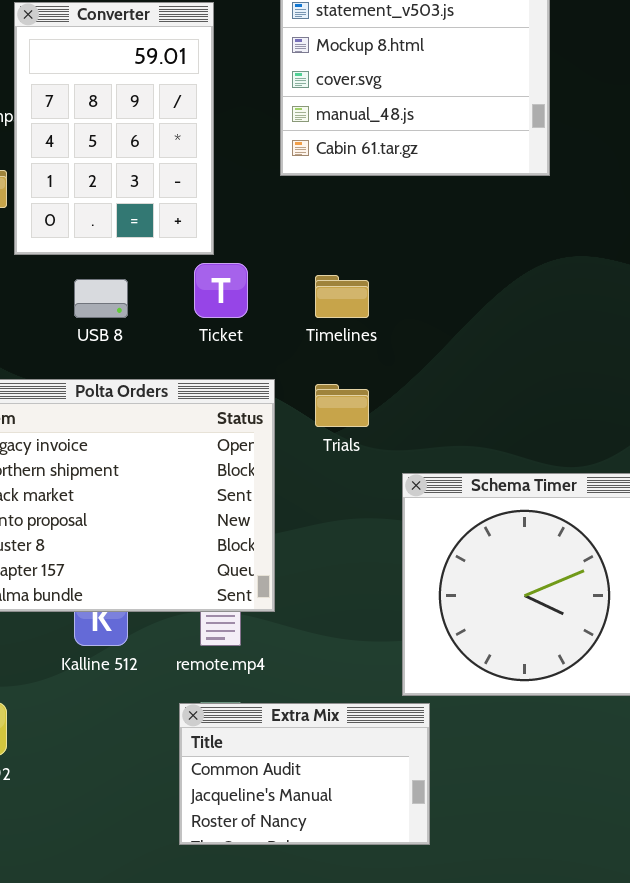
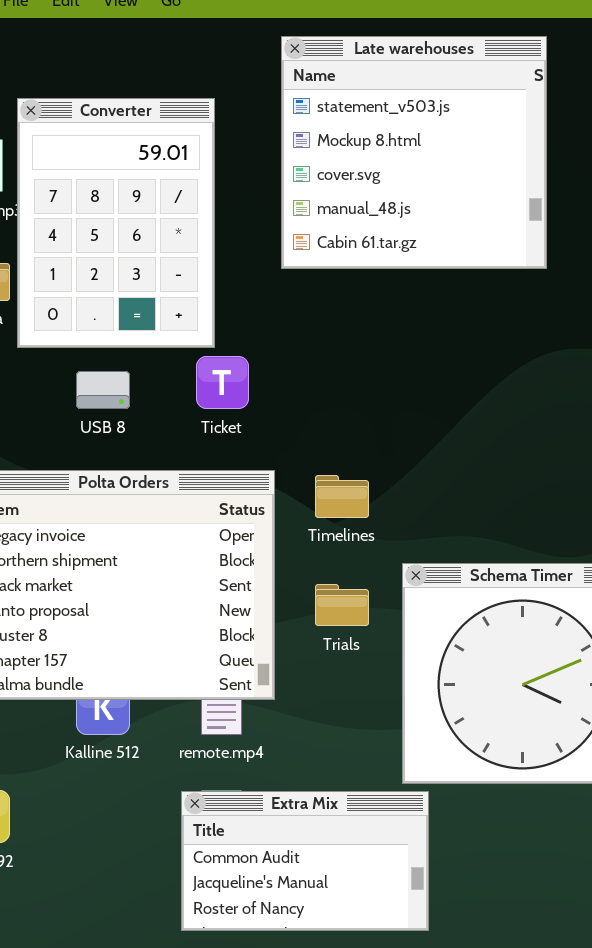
Timelines: [315,275,369,318] -> [315,475,369,518], moved
Trials: [315,384,369,427] -> [315,584,369,626], moved

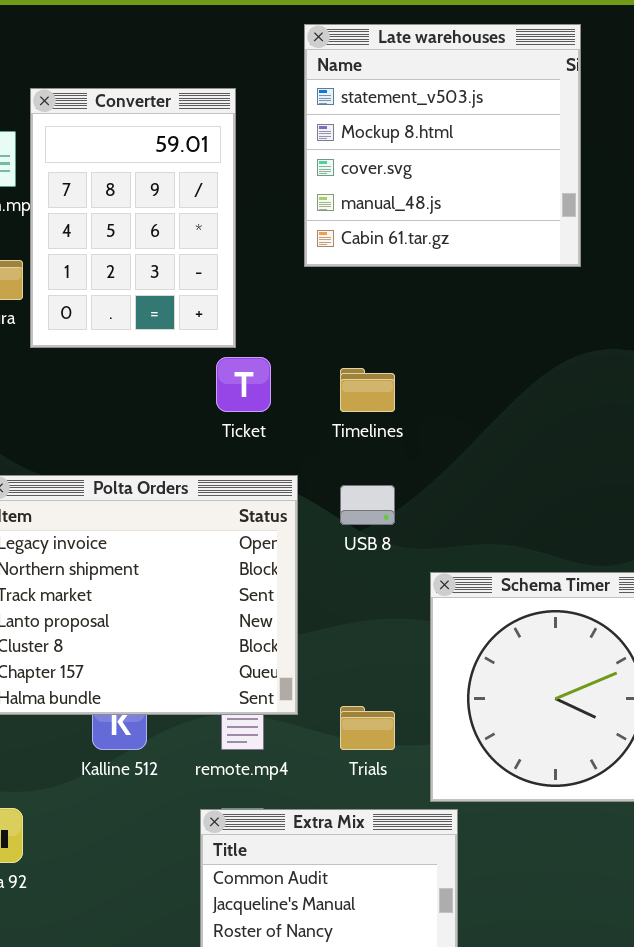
USB 8: [76,371,130,409] -> [340,485,395,525], moved
Timelines: [315,475,369,518] -> [340,368,395,412], moved
Trials: [315,584,369,626] -> [340,706,395,750], moved

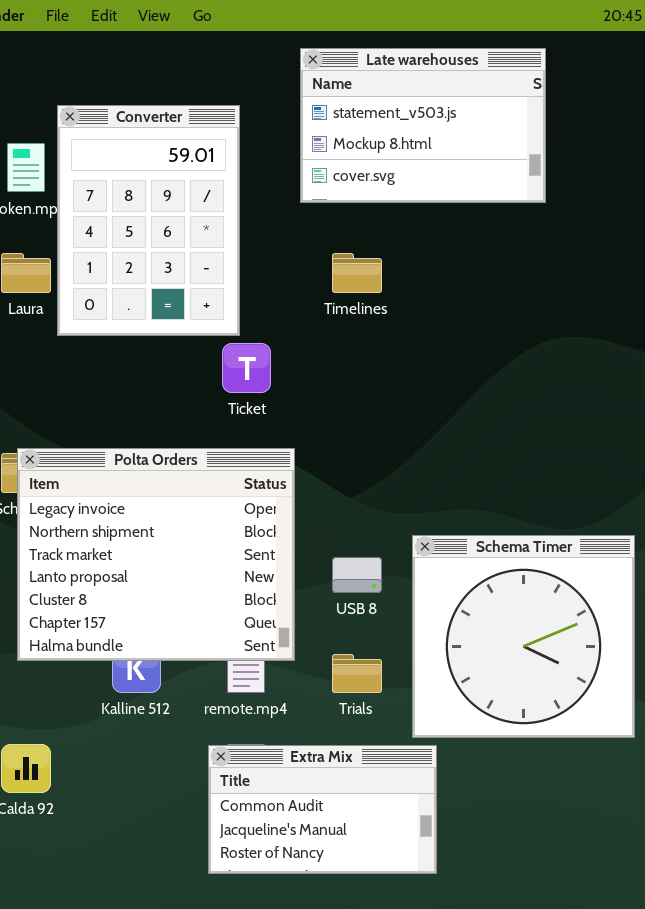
Late warehouses: [304,24,581,267] -> [300,48,546,203], resized
Timelines: [340,368,395,412] -> [332,253,382,293], moved
USB 8: [340,485,395,525] -> [332,557,382,593], moved

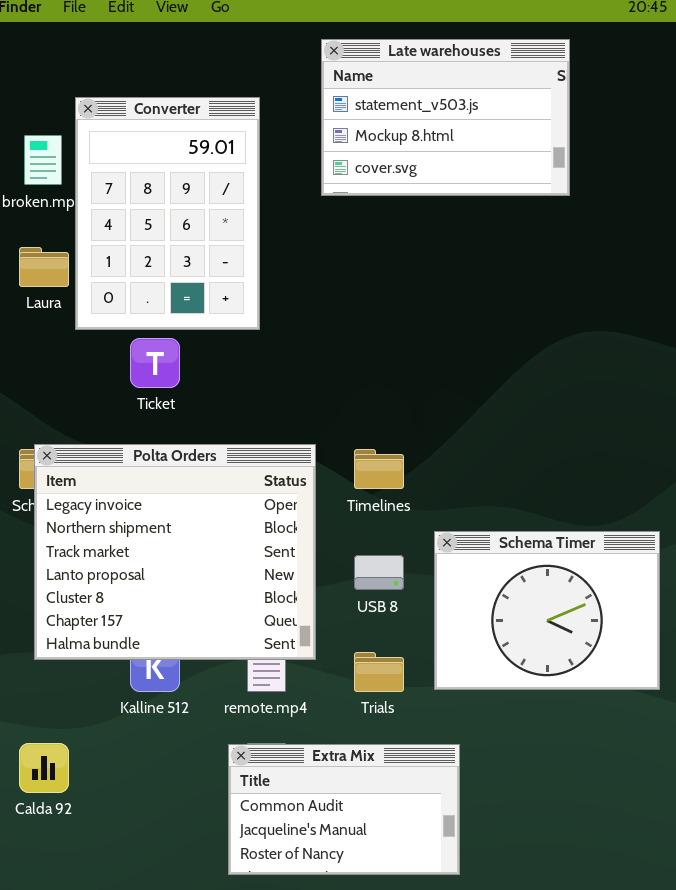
Timelines: [332,253,382,293] -> [354,449,404,489], moved
Ticket: [222,343,271,393] -> [130,338,180,388], moved
Schema Timer: [412,535,635,738] -> [434,531,660,690], resized

